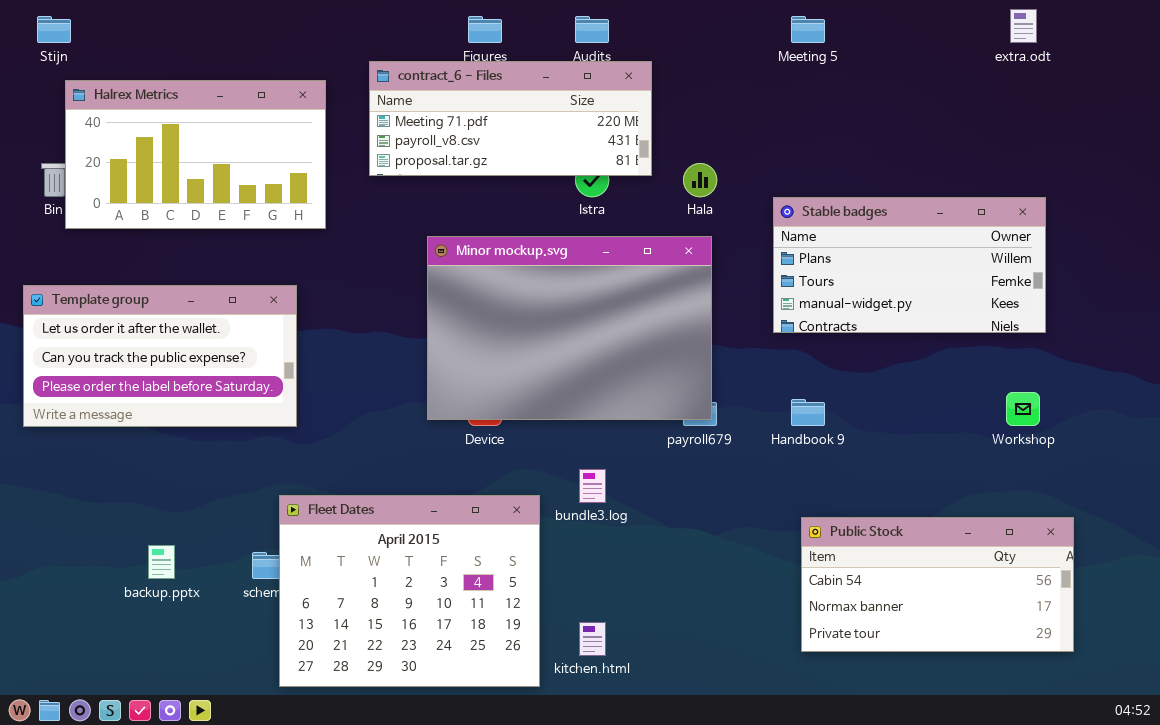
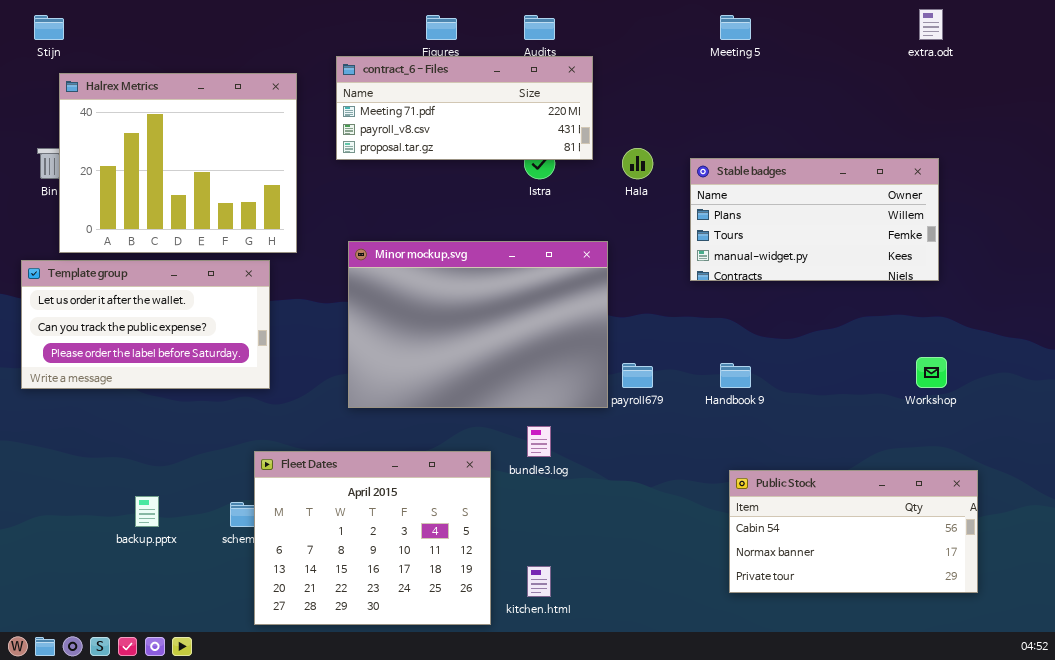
Halrex Metrics: [65,80,326,229] -> [59,73,297,253], resized
Stable badges: [773,197,1046,333] -> [690,158,939,281], moved
Minor mockup.svg: [427,236,712,420] -> [348,241,608,408], moved

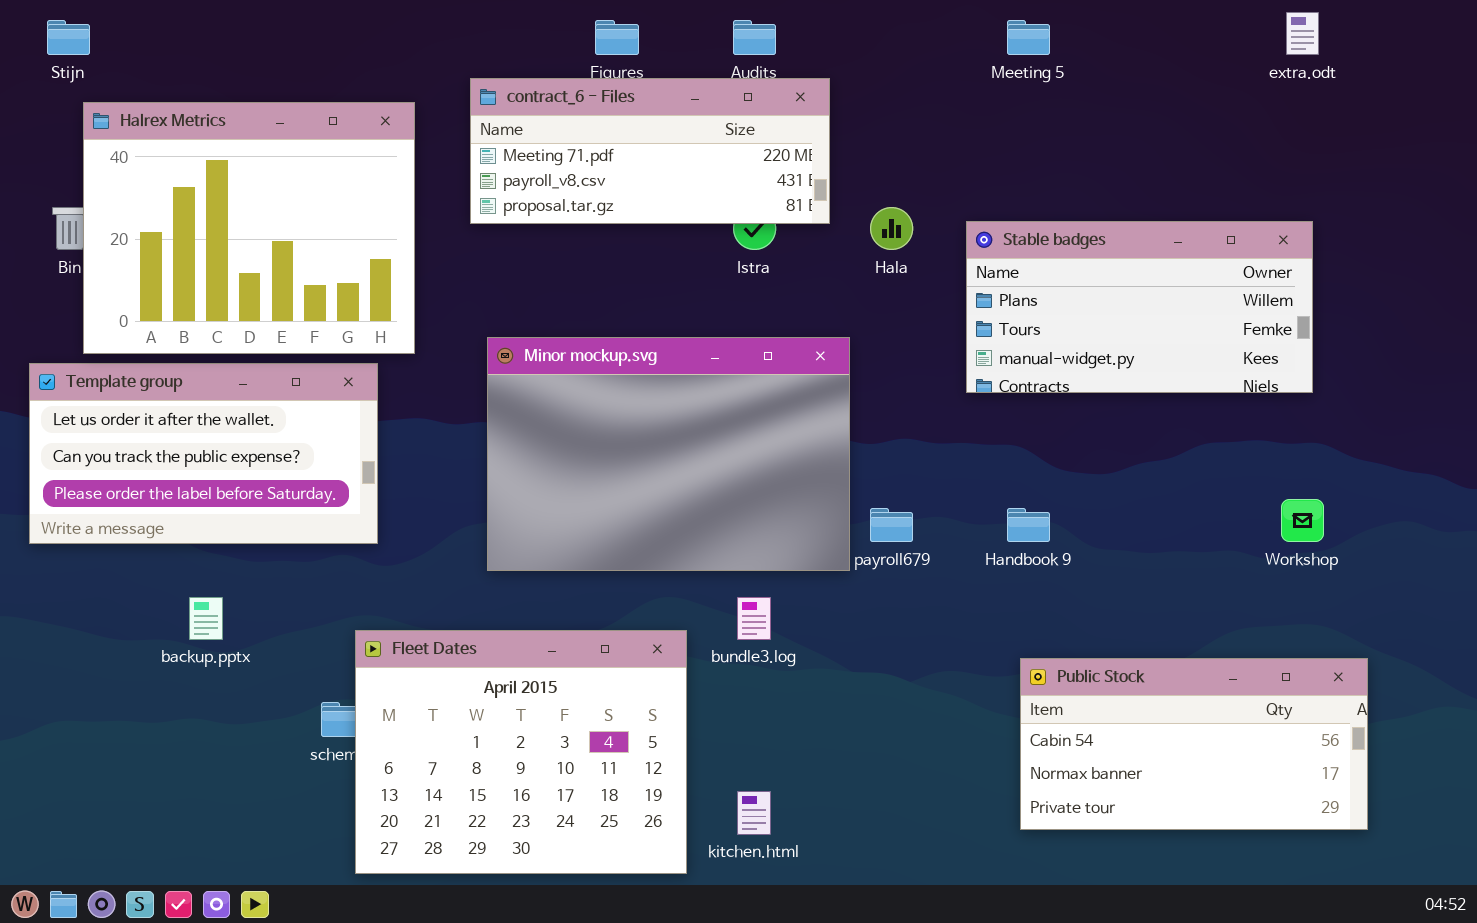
backup.pptx: [135,496,159,527] -> [189,597,223,640], moved

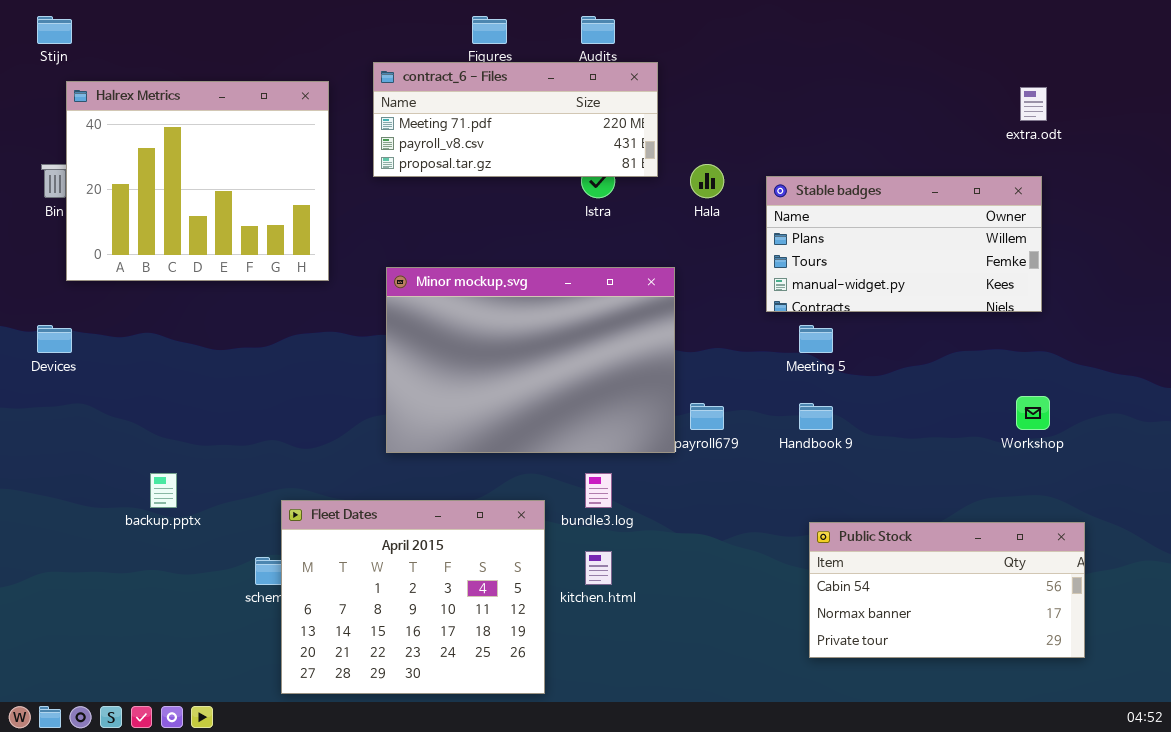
extra.odt: [1286,12,1319,55] -> [1020,87,1047,121], moved
Meeting 5: [1007,20,1050,55] -> [799,325,833,353], moved
Template group: [29,363,378,544] -> none, closed
kitchen.html: [737,791,771,835] -> [585,551,612,585], moved

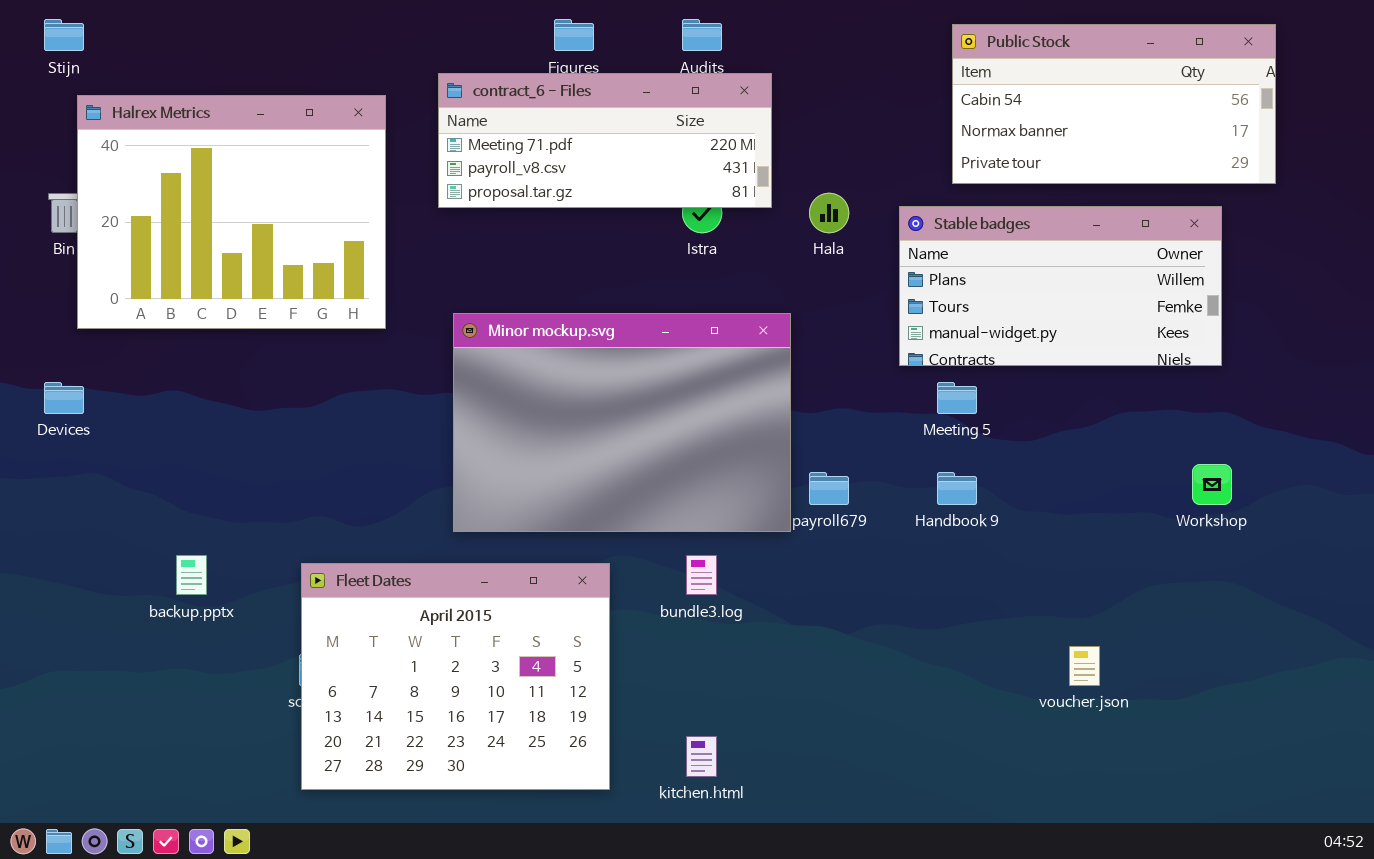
Fleet Dates: [281,500,545,694] -> [301,563,610,790], moved
Public Stock: [809,522,1085,658] -> [952,24,1276,184], moved
kitchen.html: [585,551,612,585] -> [686,736,717,777], moved

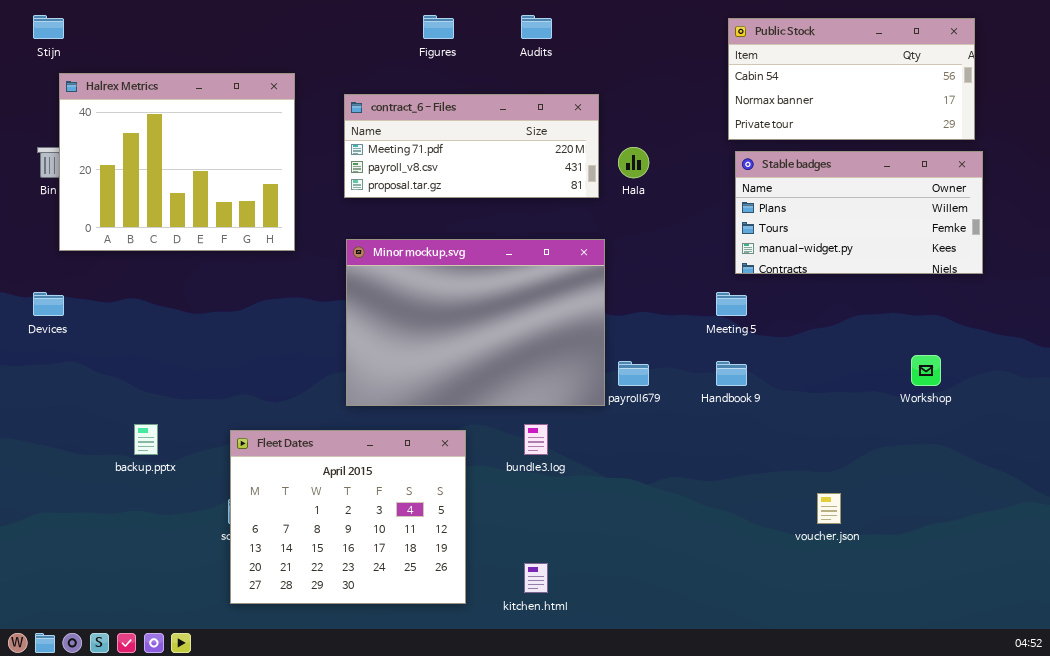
contract_6 - Files: [438,73,772,208] -> [344,94,599,198], moved
Stable badges: [899,206,1222,366] -> [735,151,983,274], moved

